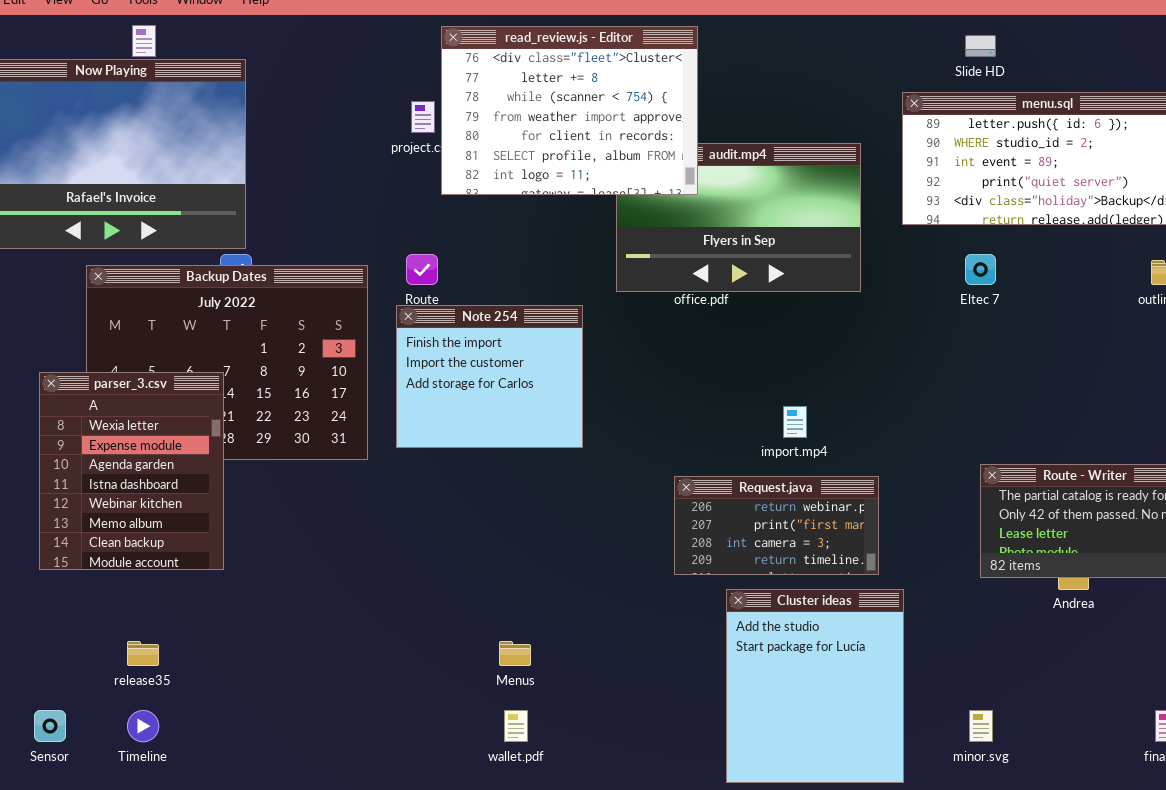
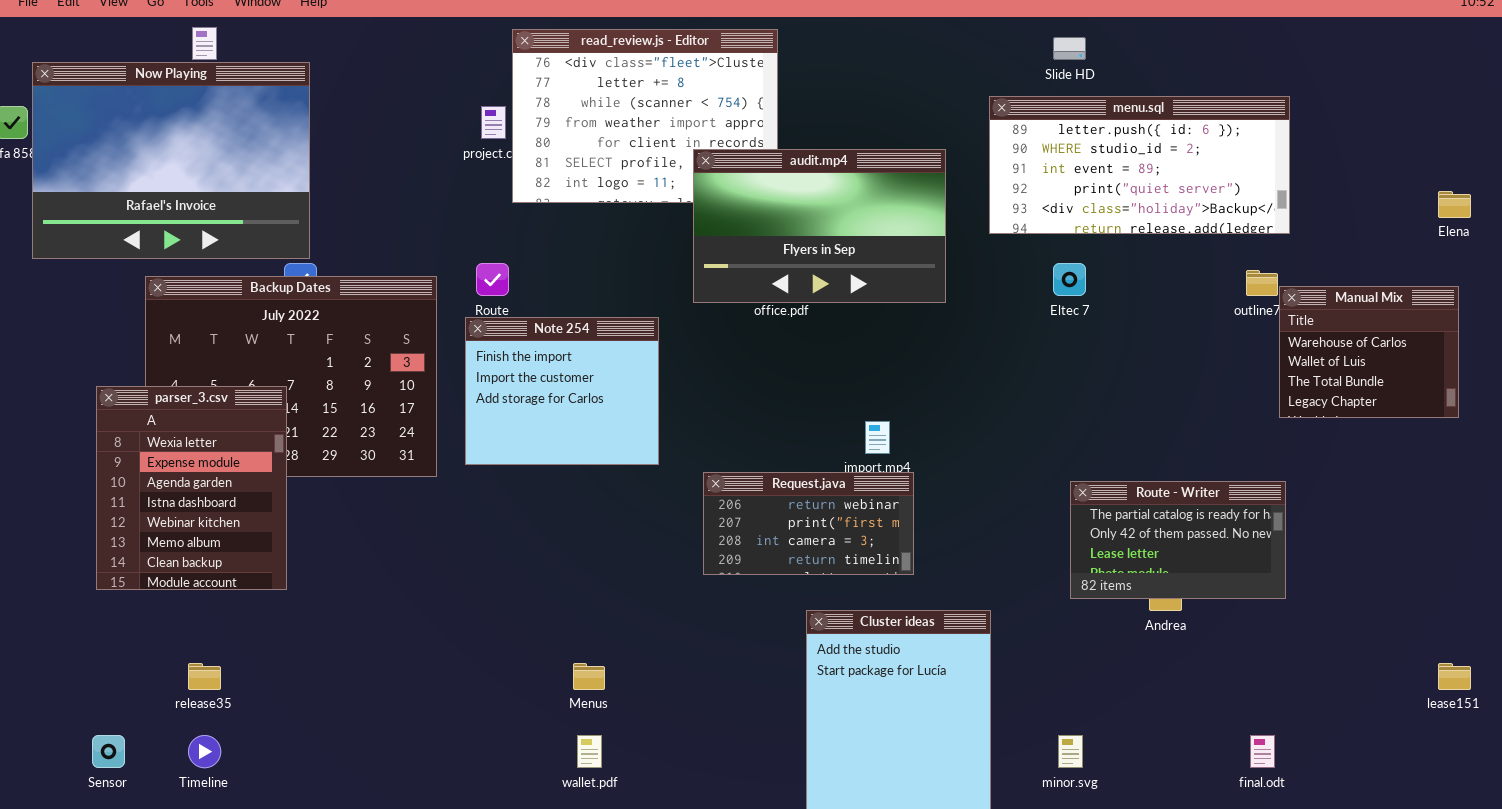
audit.mp4: [616,143,861,292] -> [693,149,946,303], raised
Request.java: [674,476,879,575] -> [703,472,914,575], moved

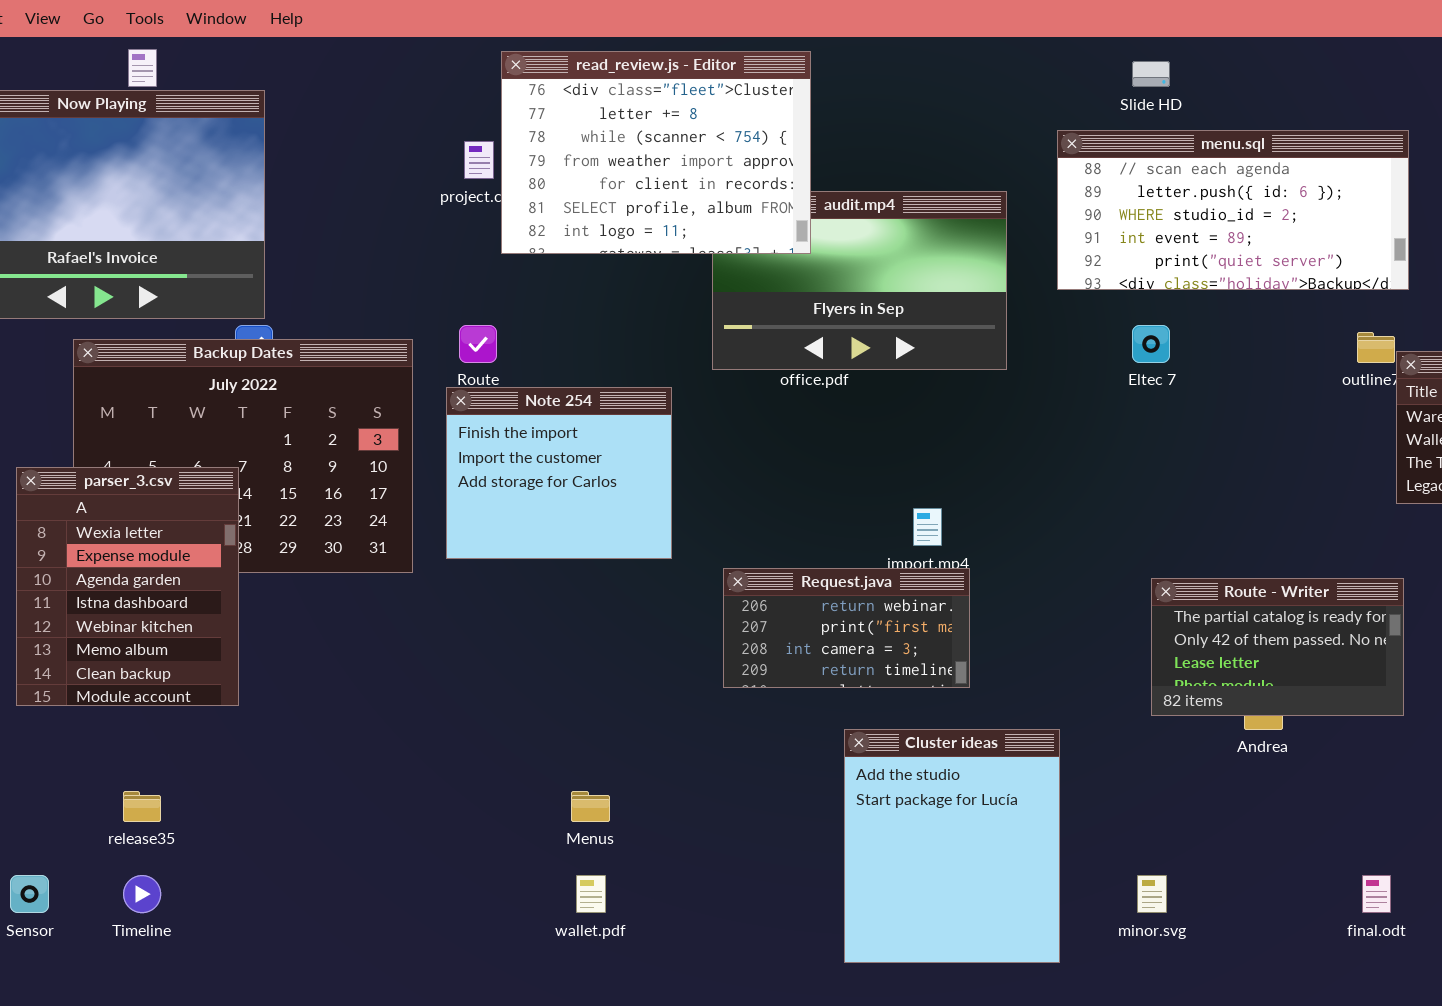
read_review.js - Editor: [512,29,778,203] -> [501,51,811,254], raised
menu.sql: [989,96,1290,234] -> [1057,130,1409,290], scrolled up 1 row

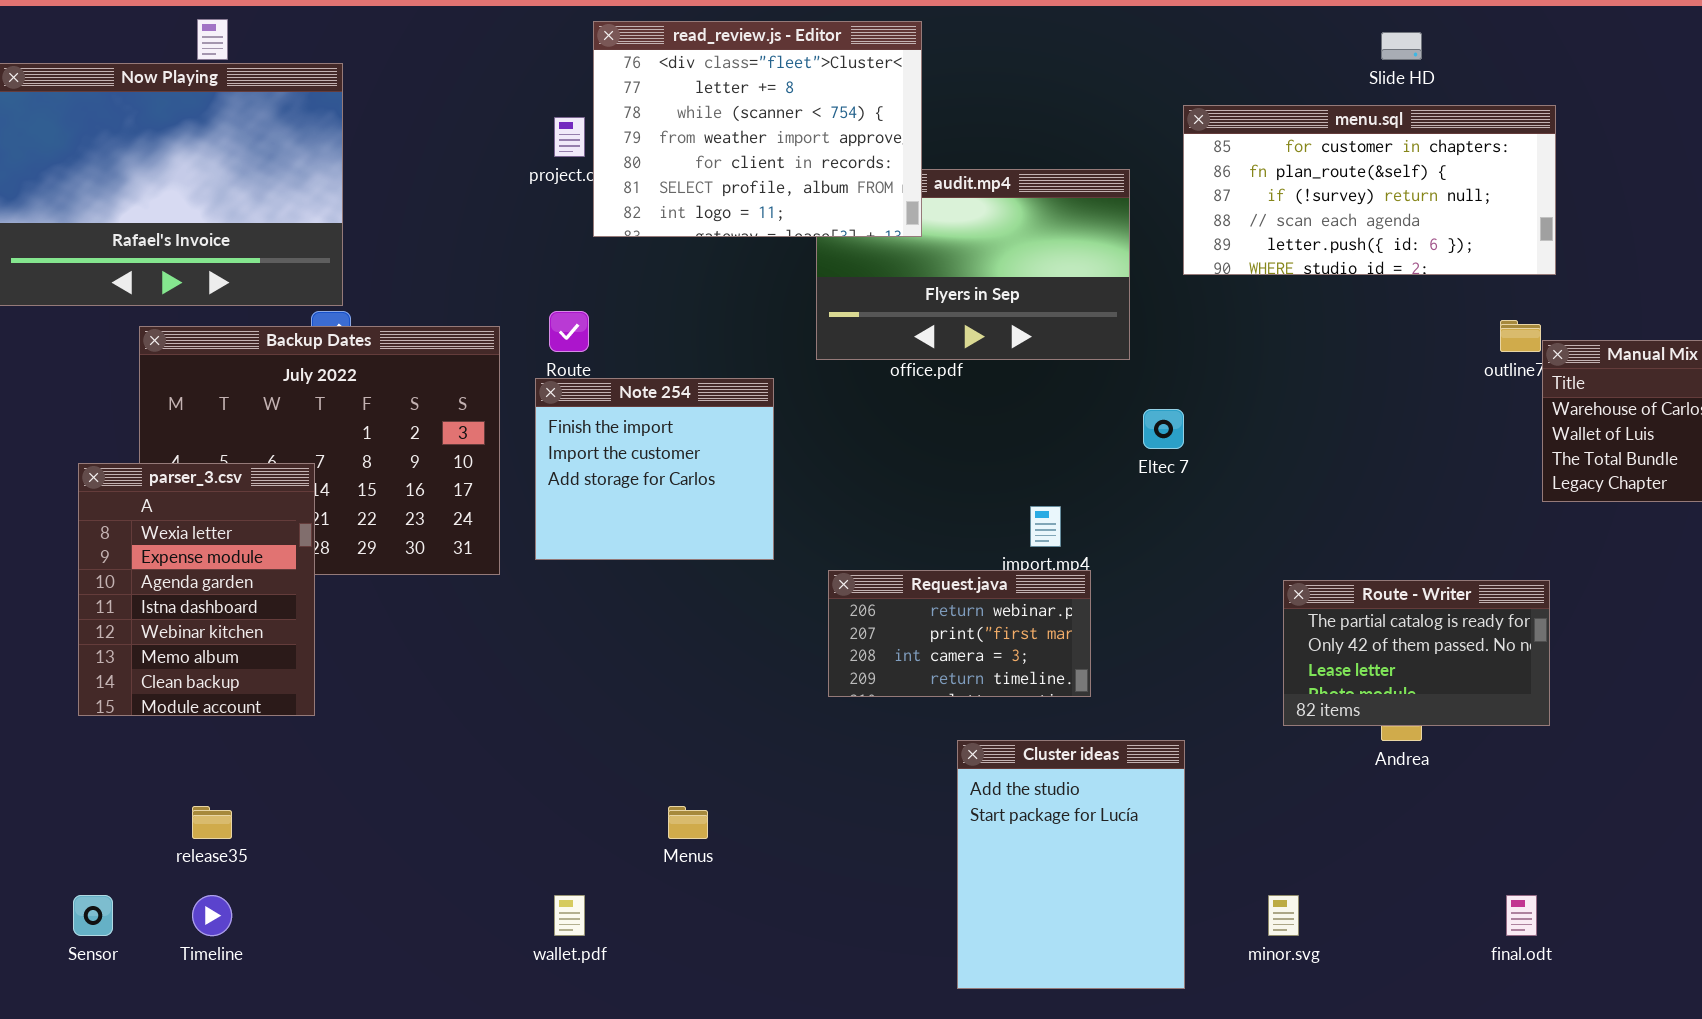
Slide HD: [1132,61,1170,87] -> [1381,32,1422,60], moved
menu.sql: [1057,130,1409,290] -> [1183,105,1556,275], scrolled up 3 rows
Eltec 7: [1132,325,1170,363] -> [1143,409,1184,449], moved
wallet.pdf: [576,875,606,913] -> [554,895,585,936], moved

